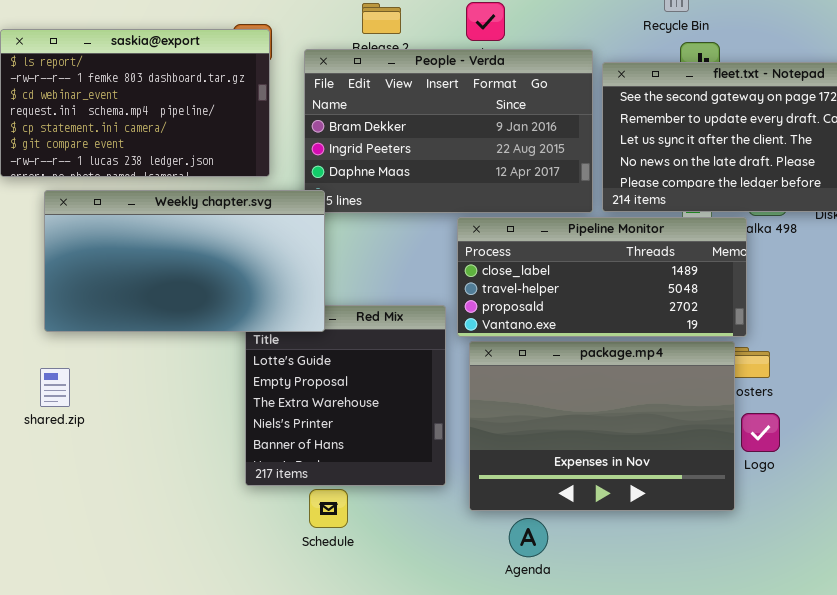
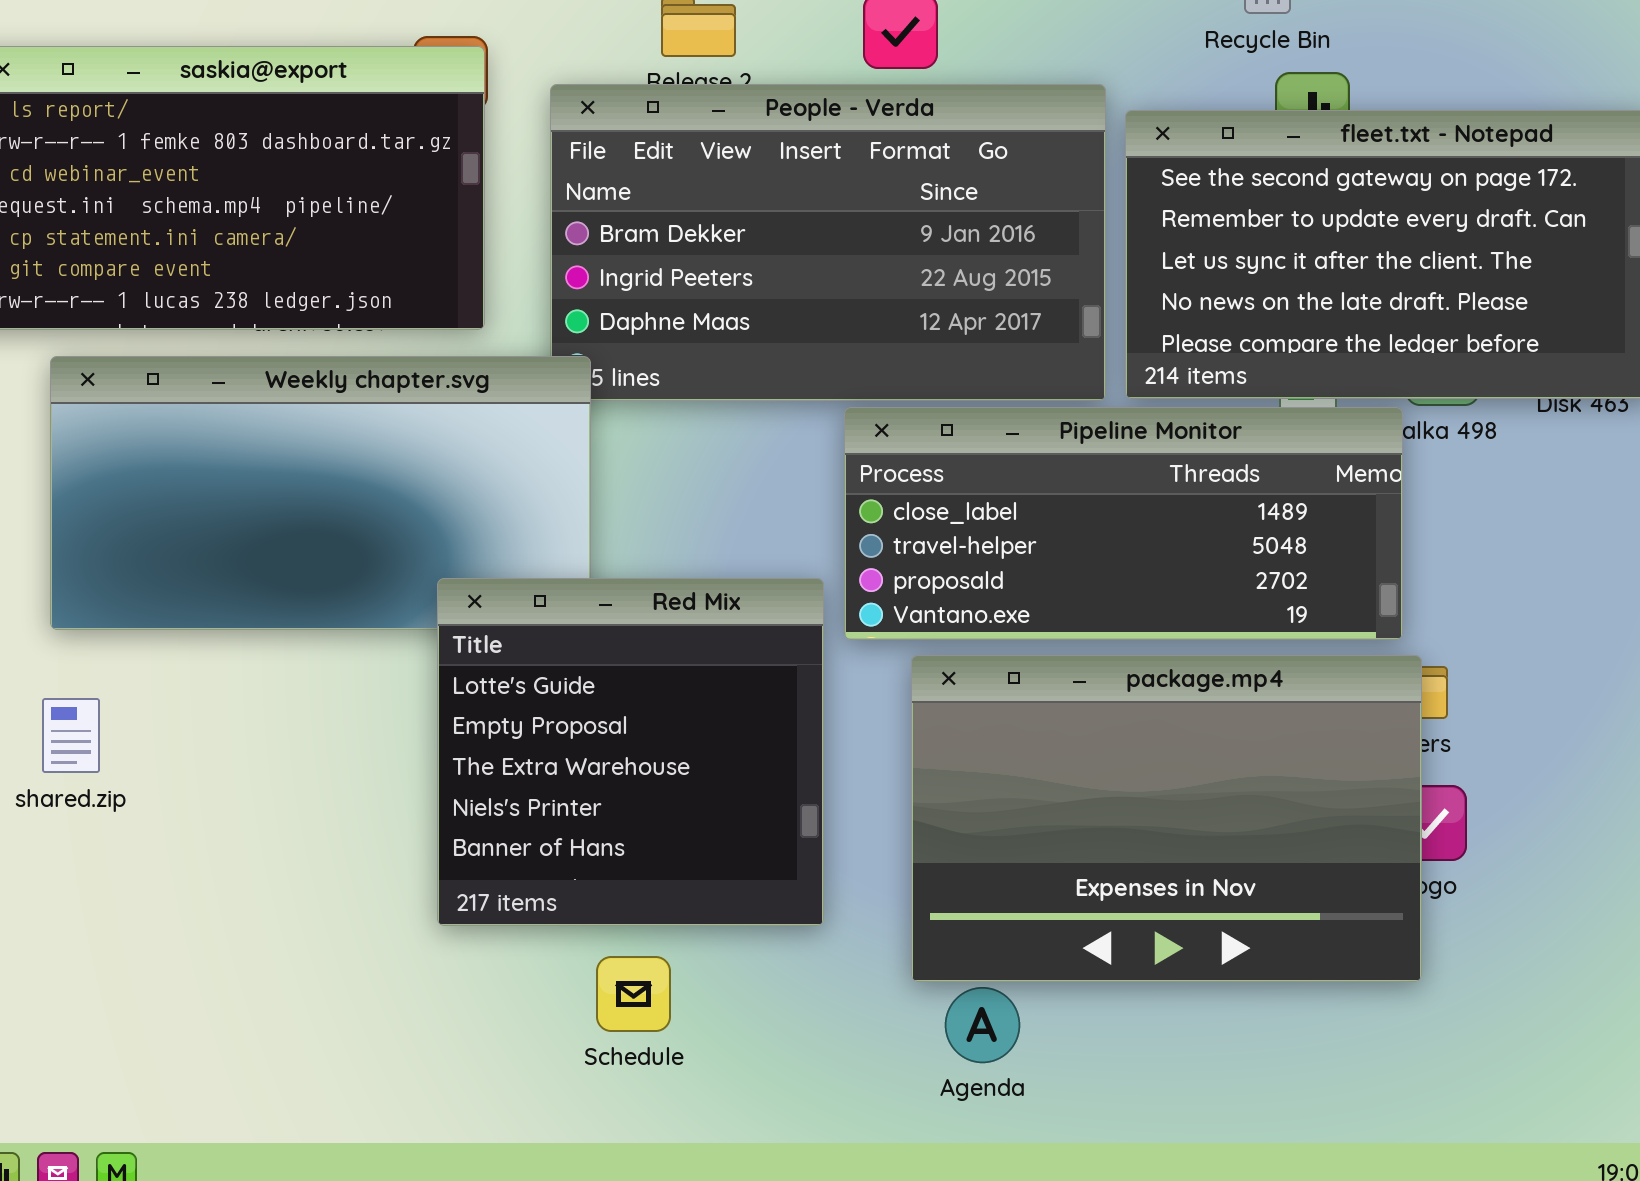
Red Mix: [245,305,446,486] -> [437,578,824,926], raised
package.mp4: [469,341,735,511] -> [911,655,1422,982], moved
Schedule: [309,489,348,528] -> [596,956,671,1032], moved

